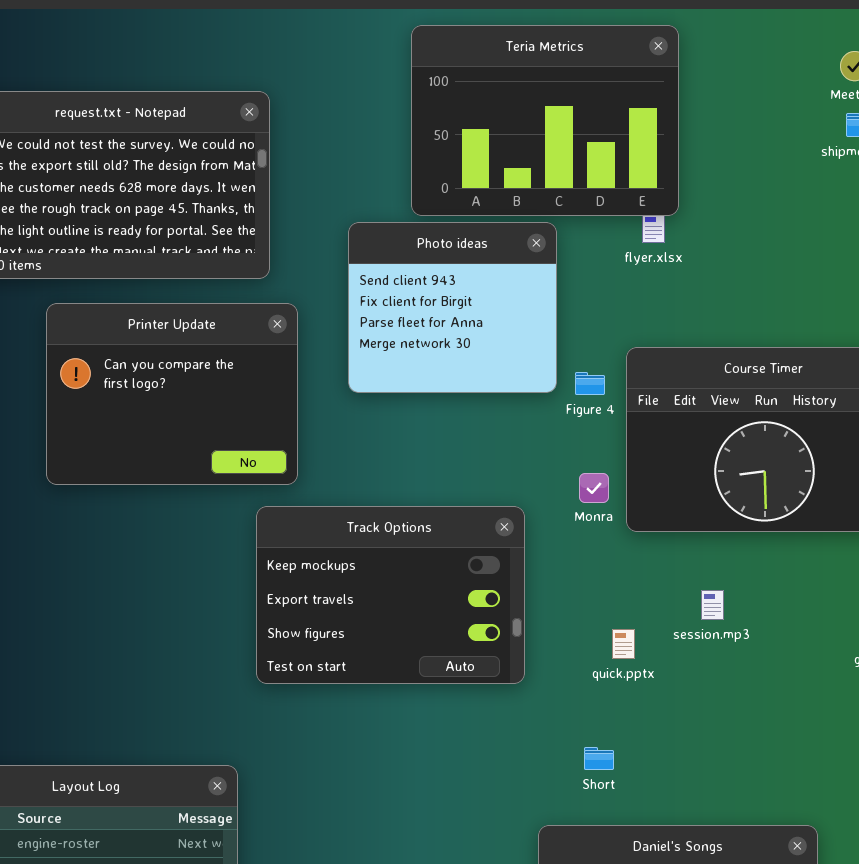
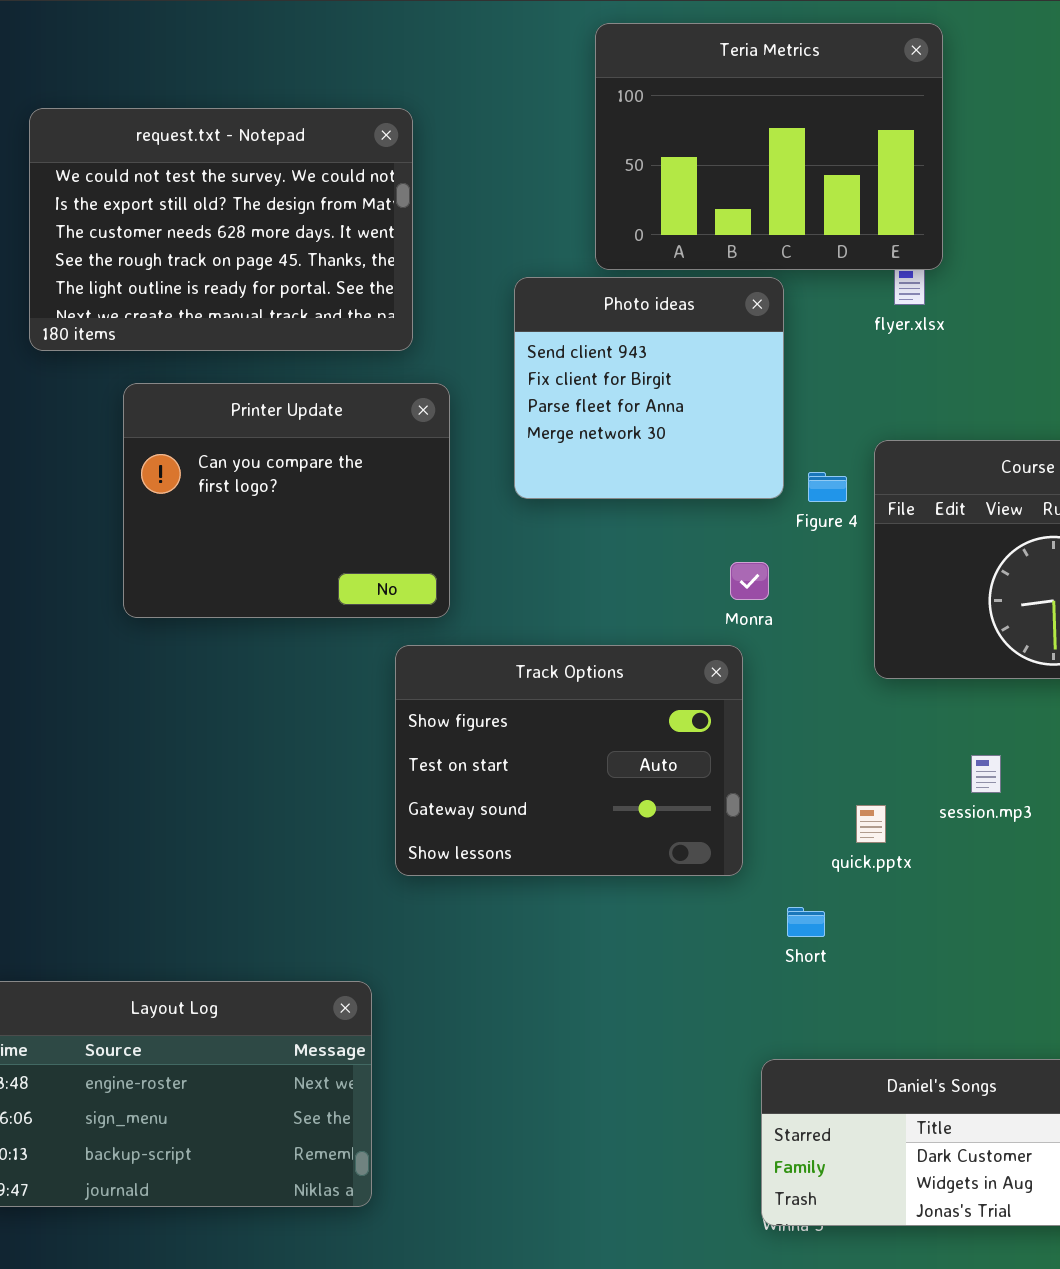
Monra: [579,473,609,503] -> [730,562,769,600], moved
Track Options: [256,506,525,684] -> [395,645,743,876], scrolled down 2 rows
Short: [584,747,614,770] -> [787,907,825,937], moved

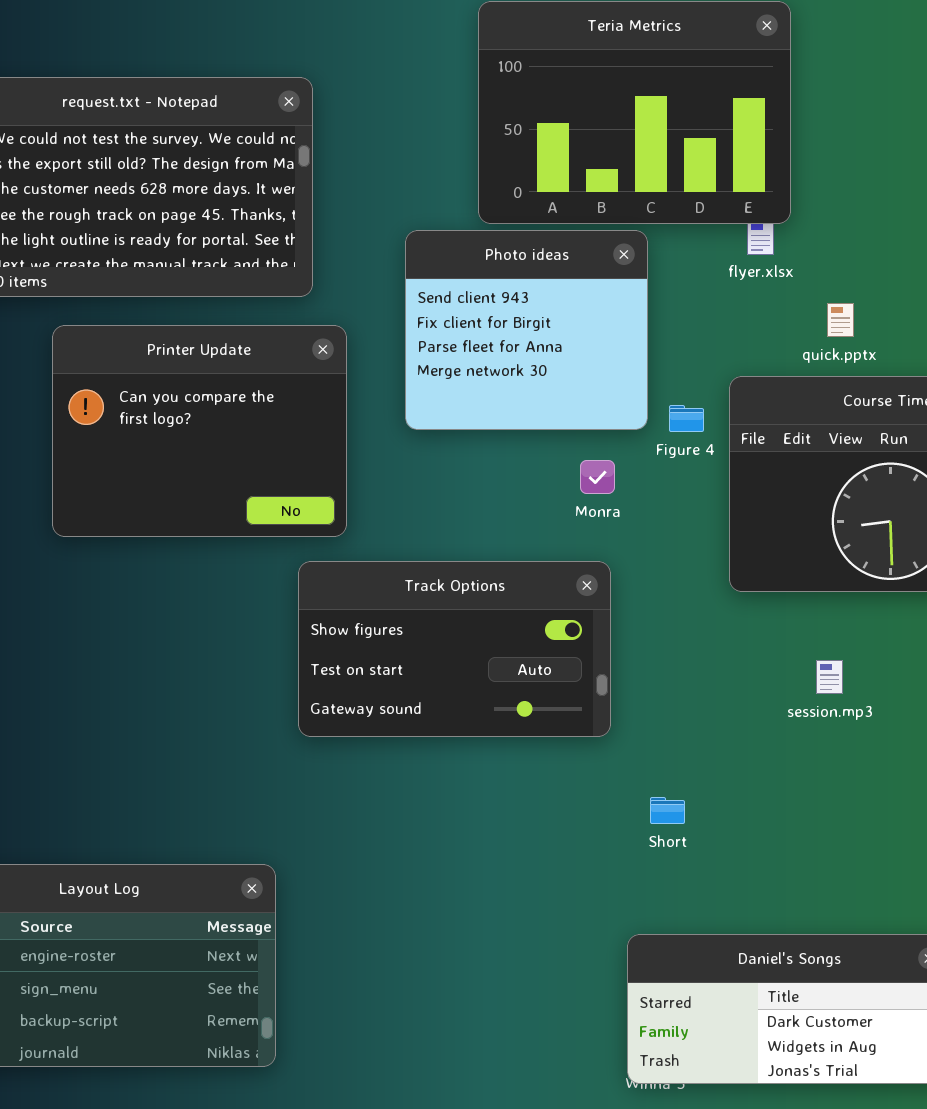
Monra: [730,562,769,600] -> [580,460,615,494], moved
Track Options: [395,645,743,876] -> [298,561,611,737], resized
quick.pptx: [856,805,886,843] -> [827,303,854,337], moved

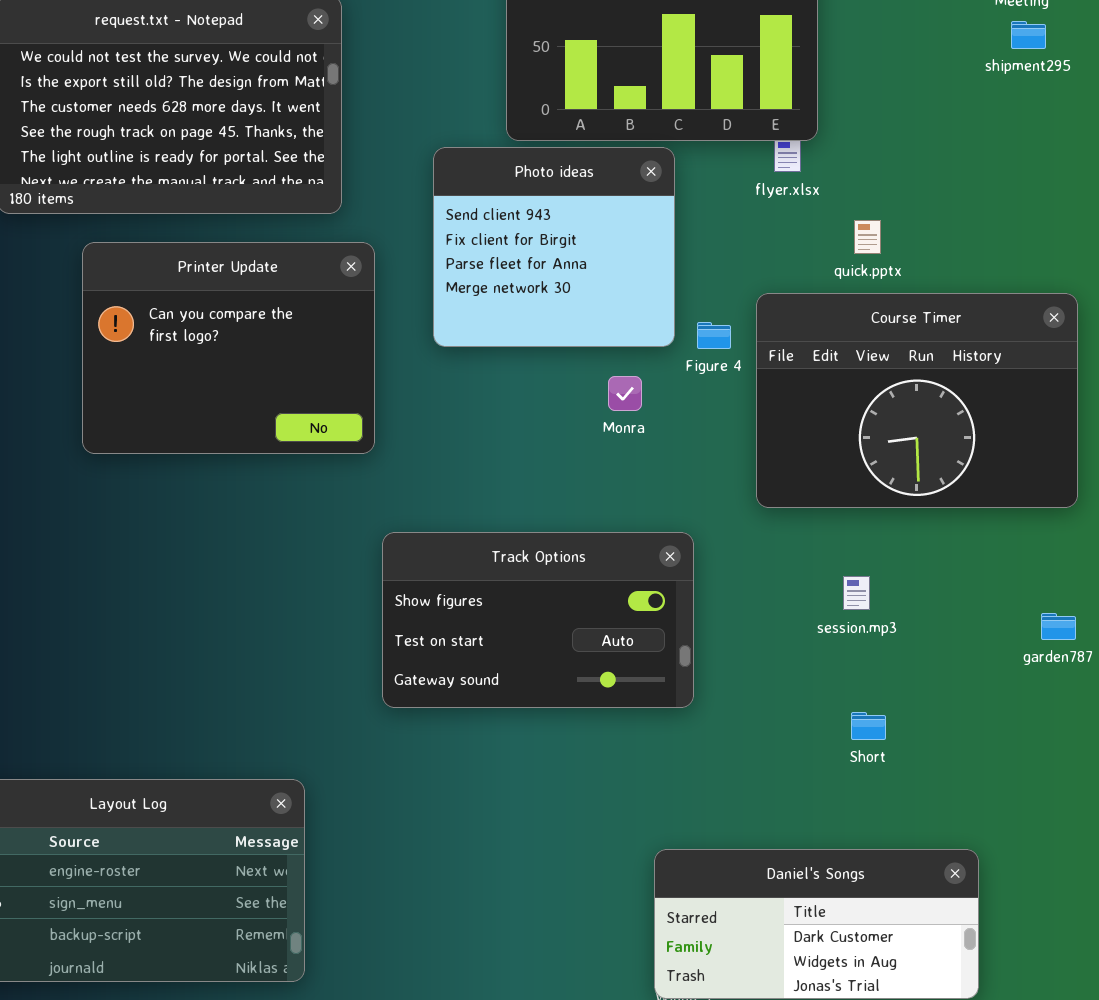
Track Options: [298,561,611,737] -> [382,532,694,708], moved
Short: [650,797,685,824] -> [851,712,886,740], moved

